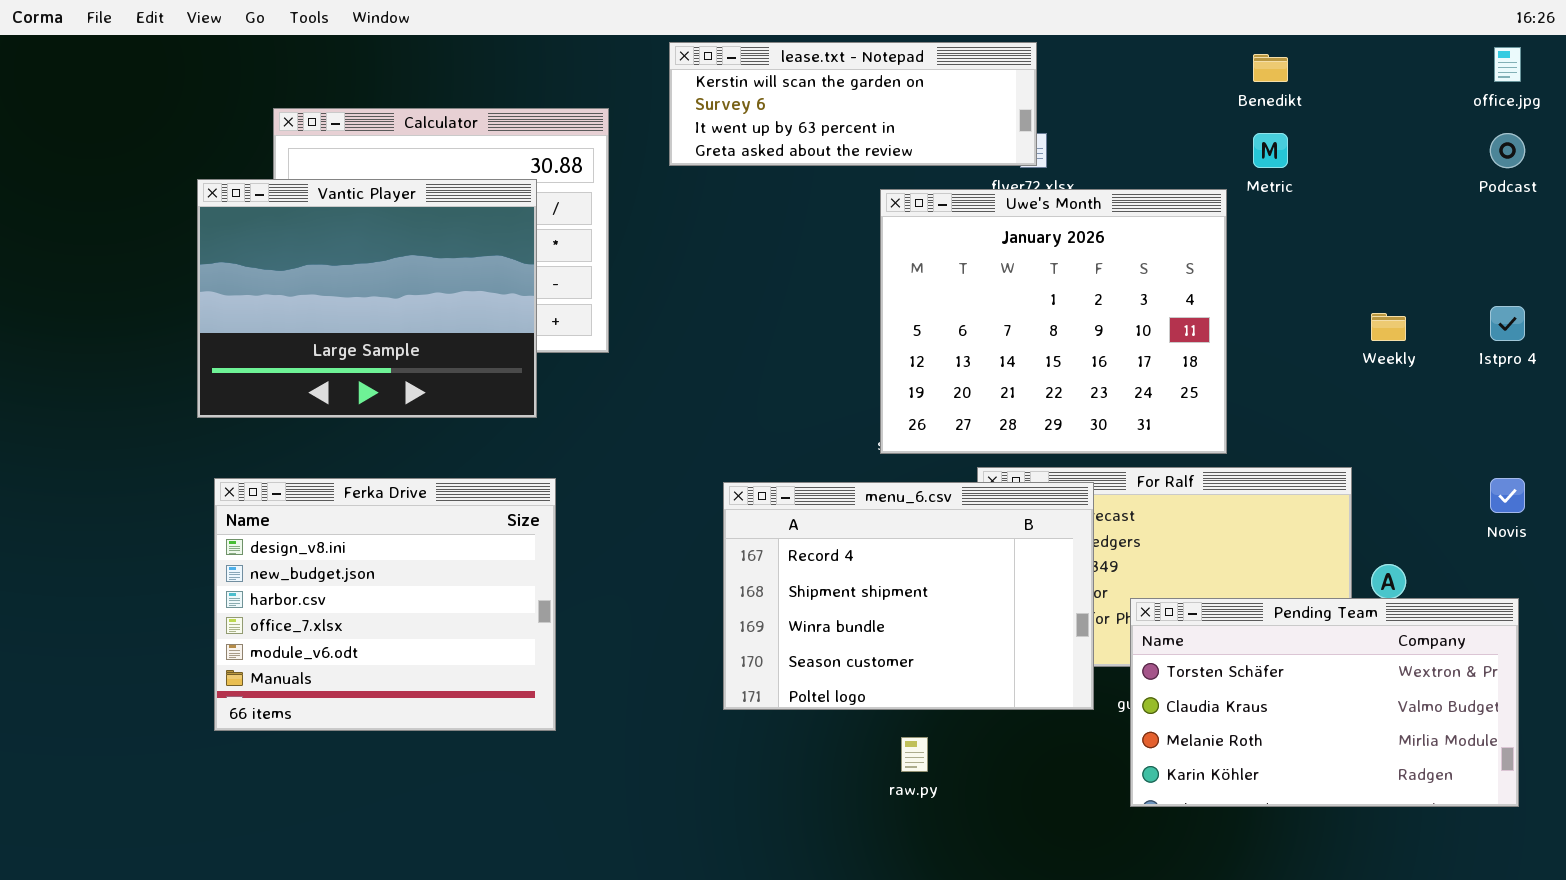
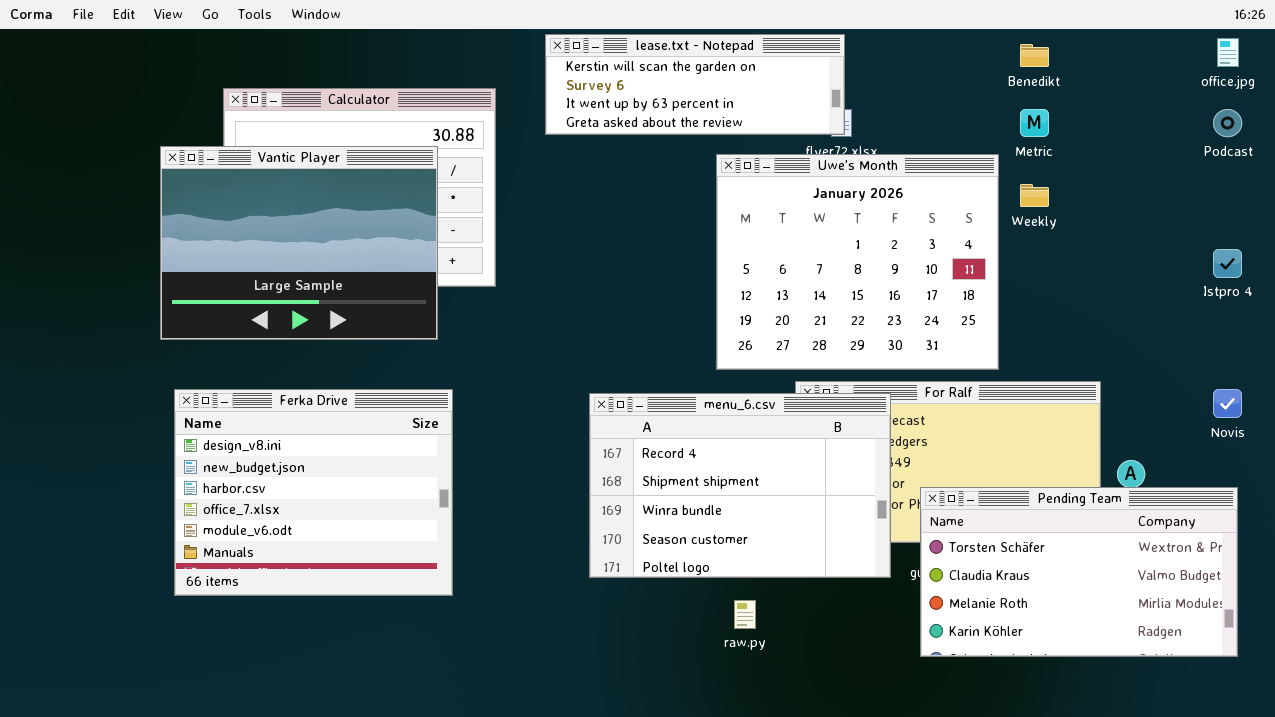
Weekly: [1371,313,1406,341] -> [1020,184,1049,207], moved

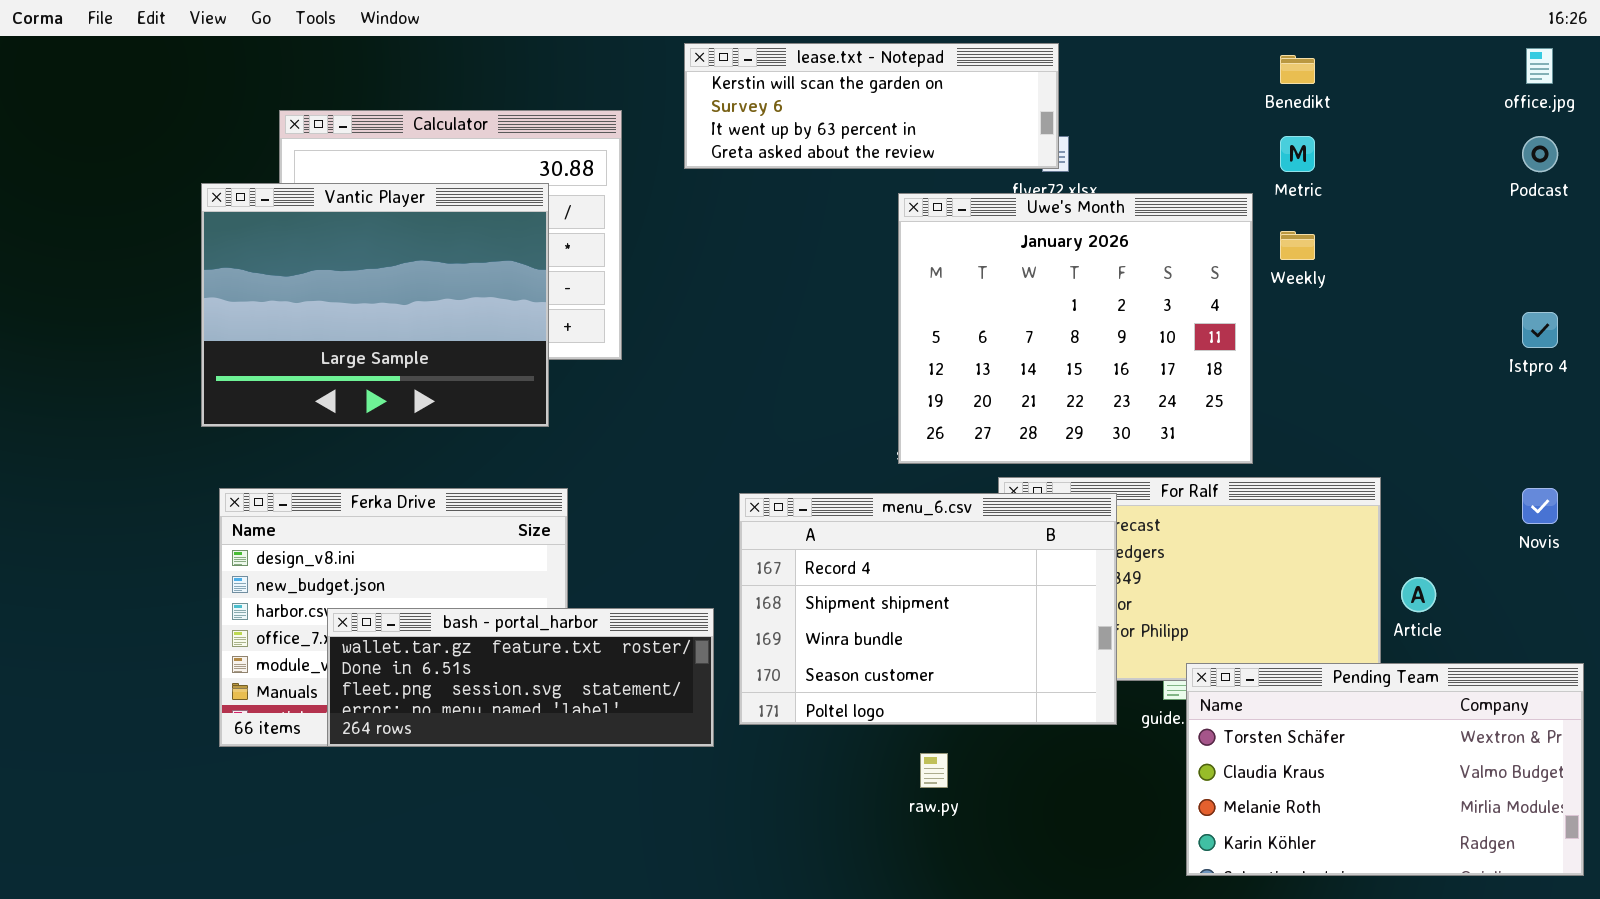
bash - portal_harbor: none -> [327,608,714,747], opened
Pending Team: [920,487,1238,657] -> [1186,663,1584,876], moved

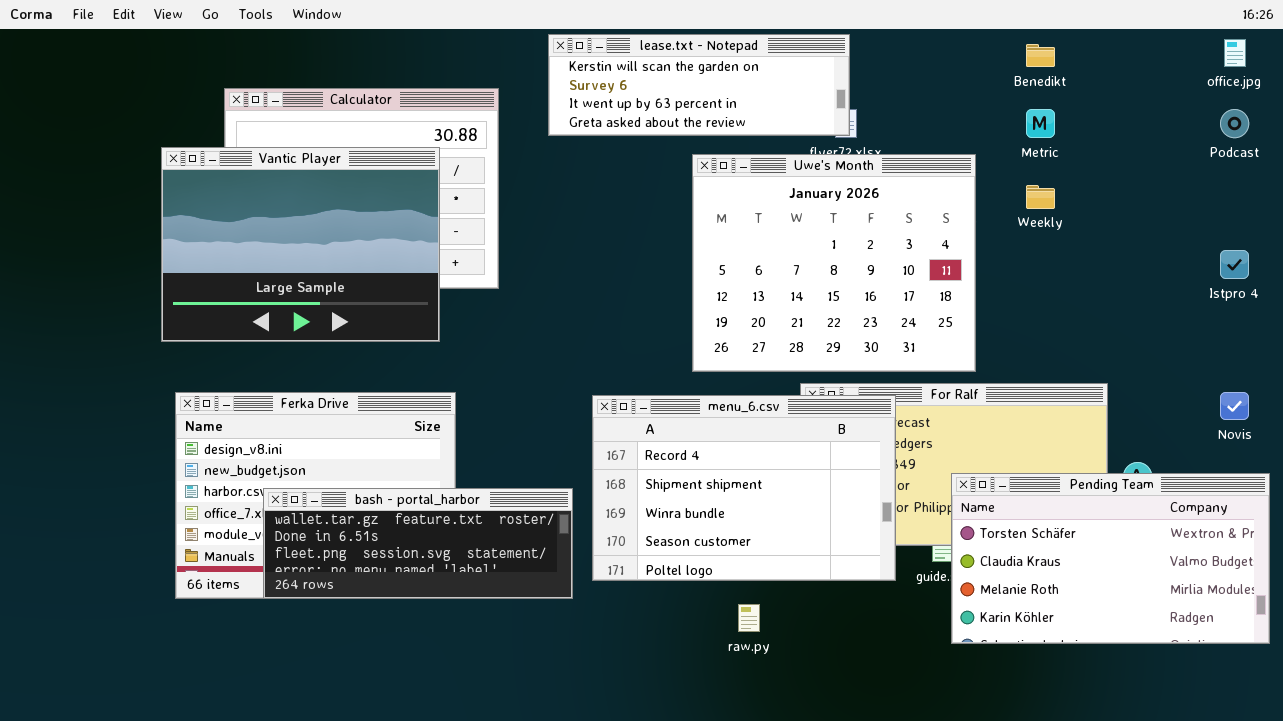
Uwe's Month: [898,193,1253,464] -> [692,154,976,372], moved
Pending Team: [1186,663,1584,876] -> [951,473,1270,644], moved

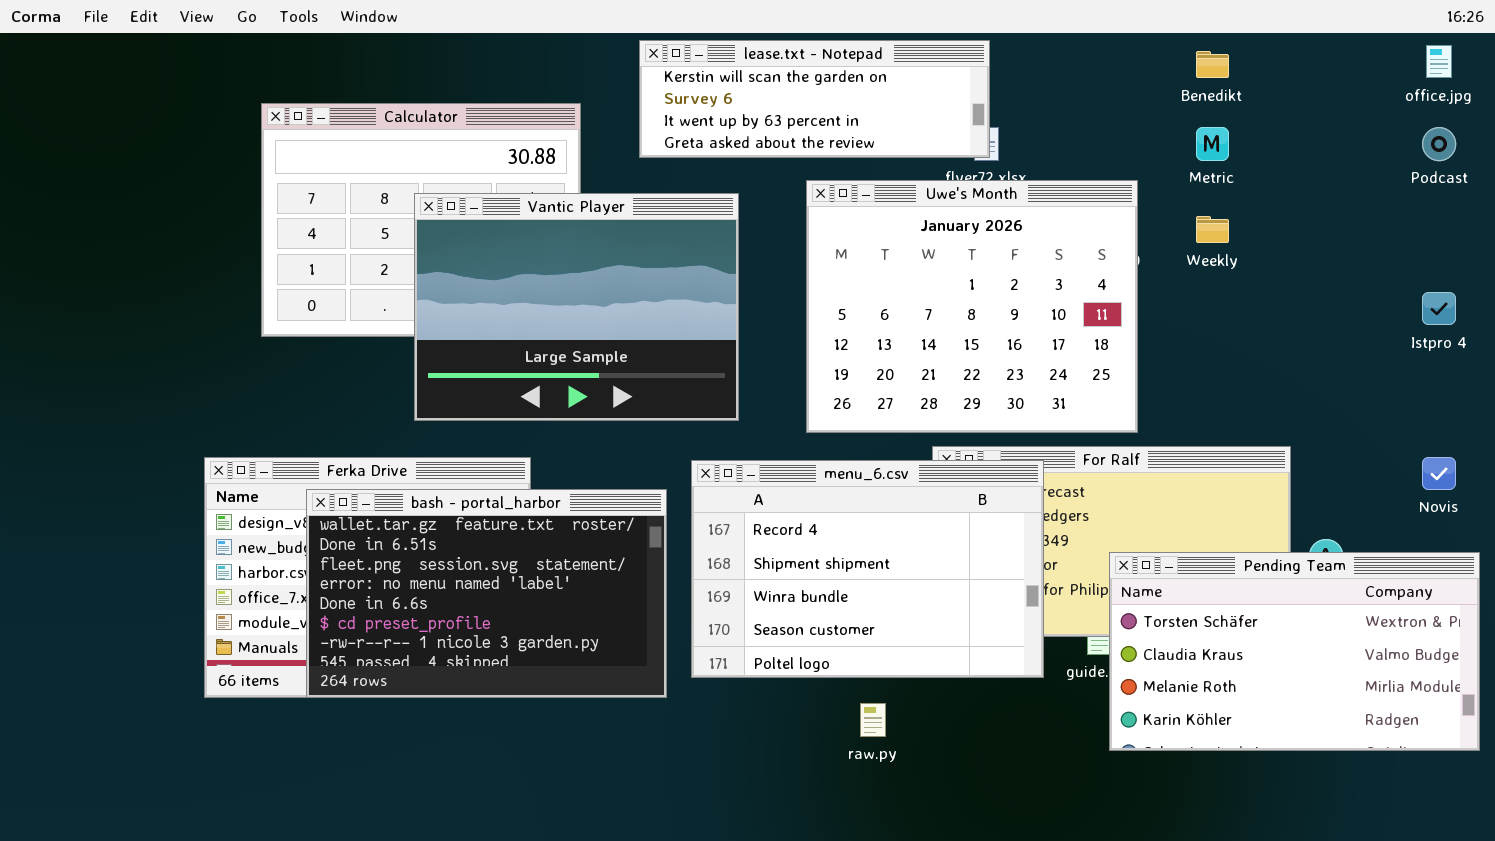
Vantic Player: [161,147,440,342] -> [414,193,739,421], moved
bash - portal_harbor: [263,488,573,599] -> [306,489,667,698], resized

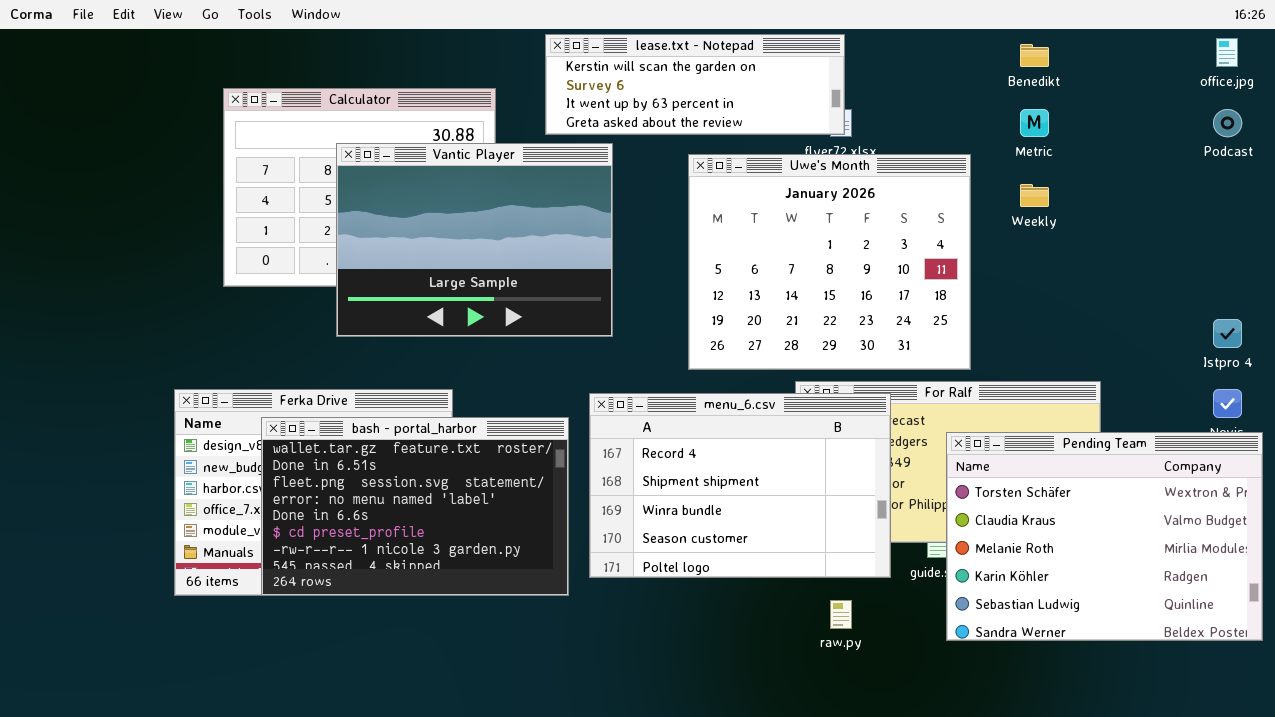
Vantic Player: [414,193,739,421] -> [336,143,613,337], moved
Istpro 4: [1422,292,1456,325] -> [1213,319,1242,348], moved
Pending Team: [1109,552,1480,751] -> [946,432,1263,641], resized
raw.py: [860,703,886,737] -> [830,600,852,629], moved

